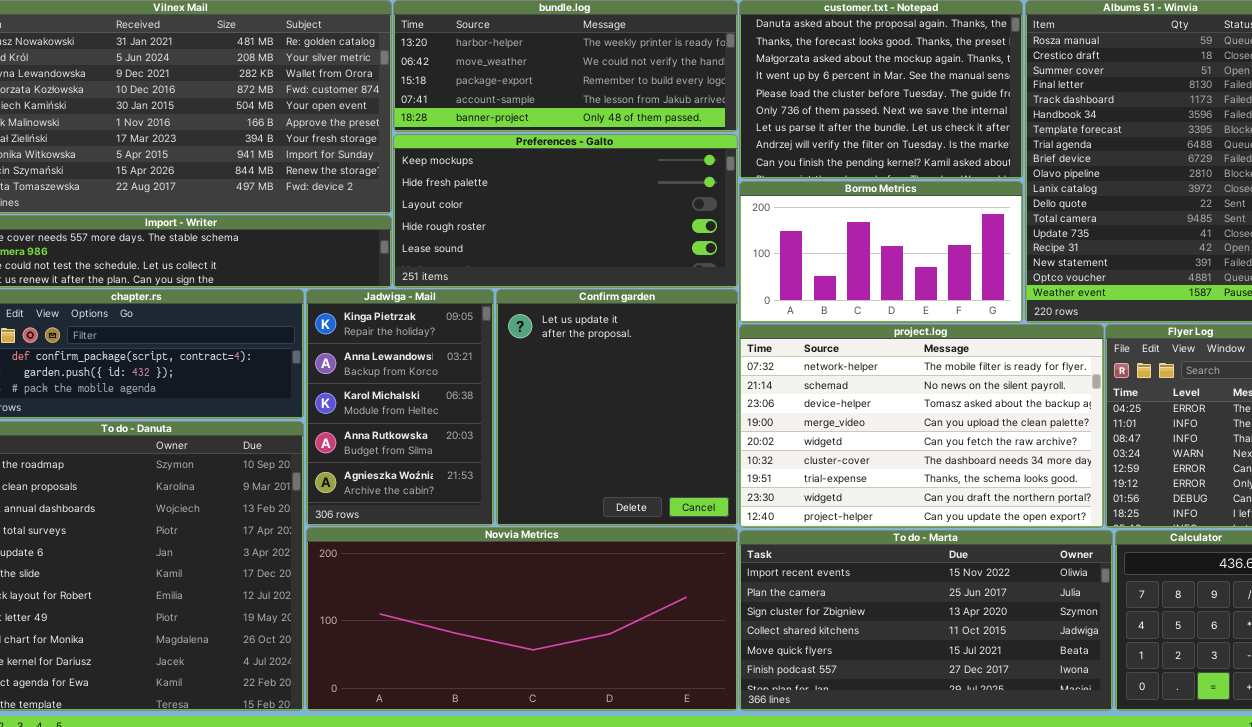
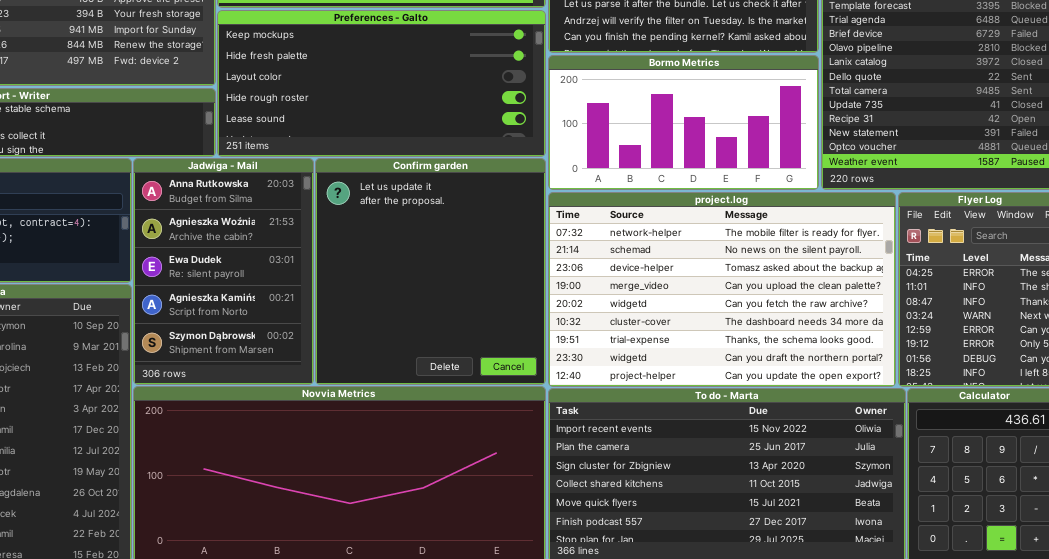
Jadwiga - Mail: [306,289,494,526] -> [133,158,314,385], scrolled down 3 rows

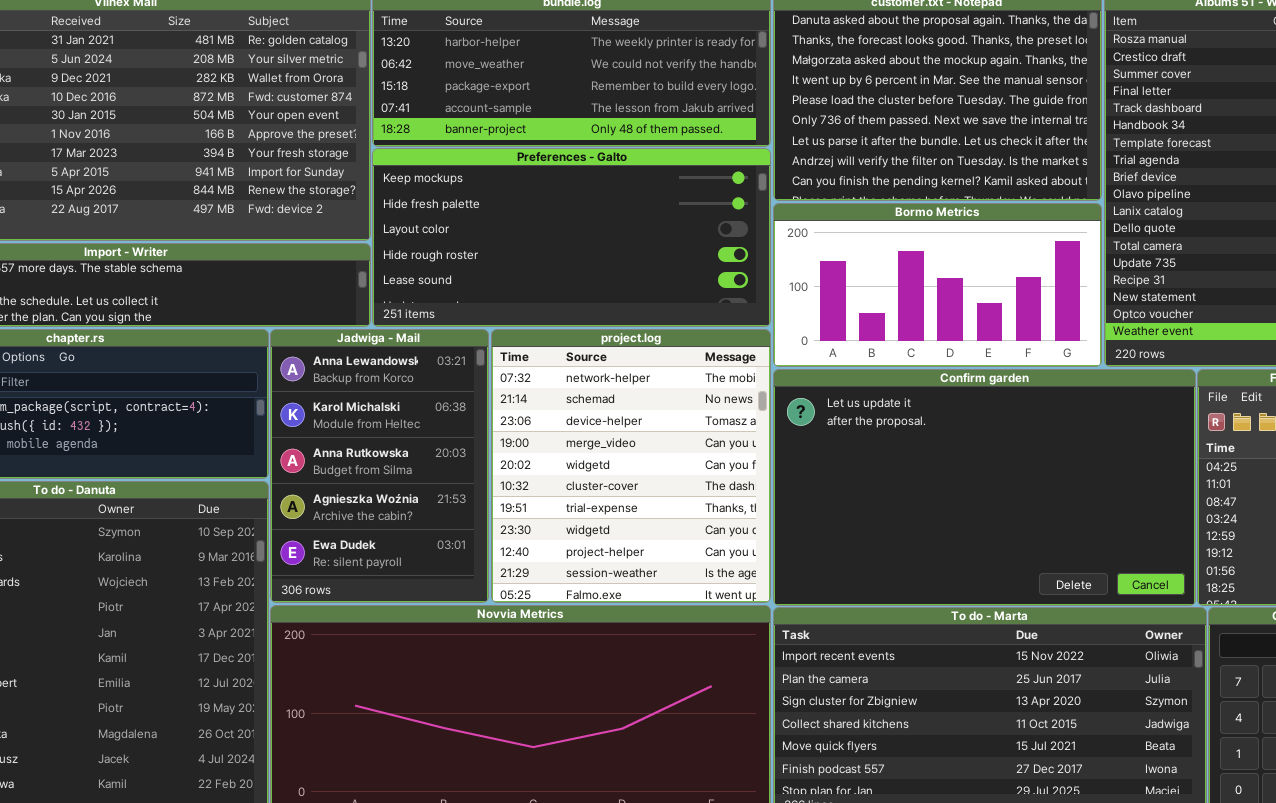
Jadwiga - Mail: [133,158,314,385] -> [270,329,489,603], scrolled up 2 rows
Confirm garden: [315,158,546,385] -> [773,369,1196,606], moved, resized
project.log: [548,192,896,387] -> [491,329,771,603], moved, resized

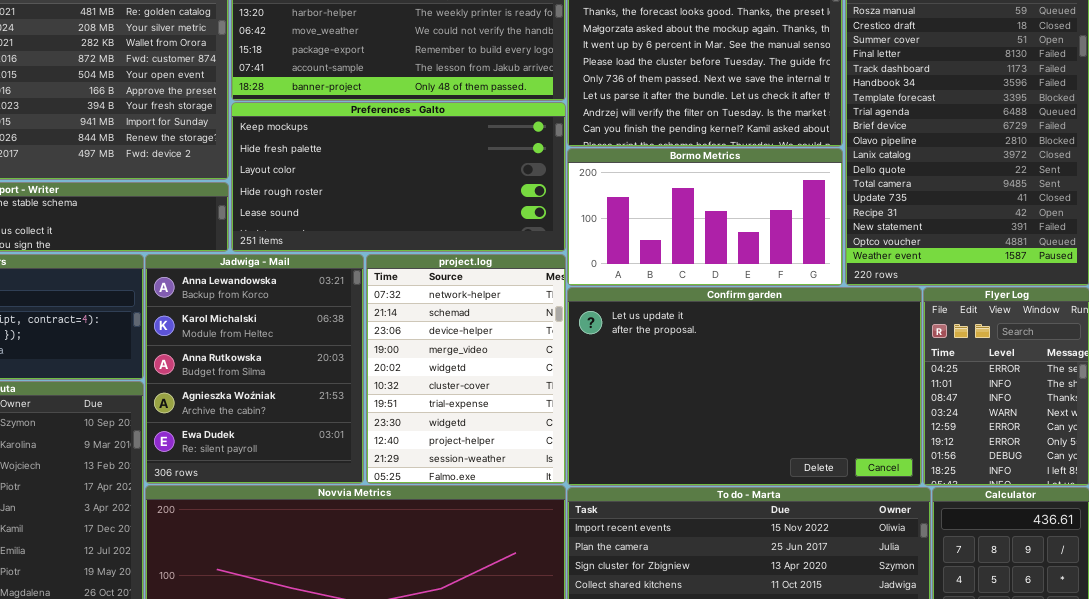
Jadwiga - Mail: [270,329,489,603] -> [145,254,364,484], resized
project.log: [491,329,771,603] -> [366,254,566,484], resized

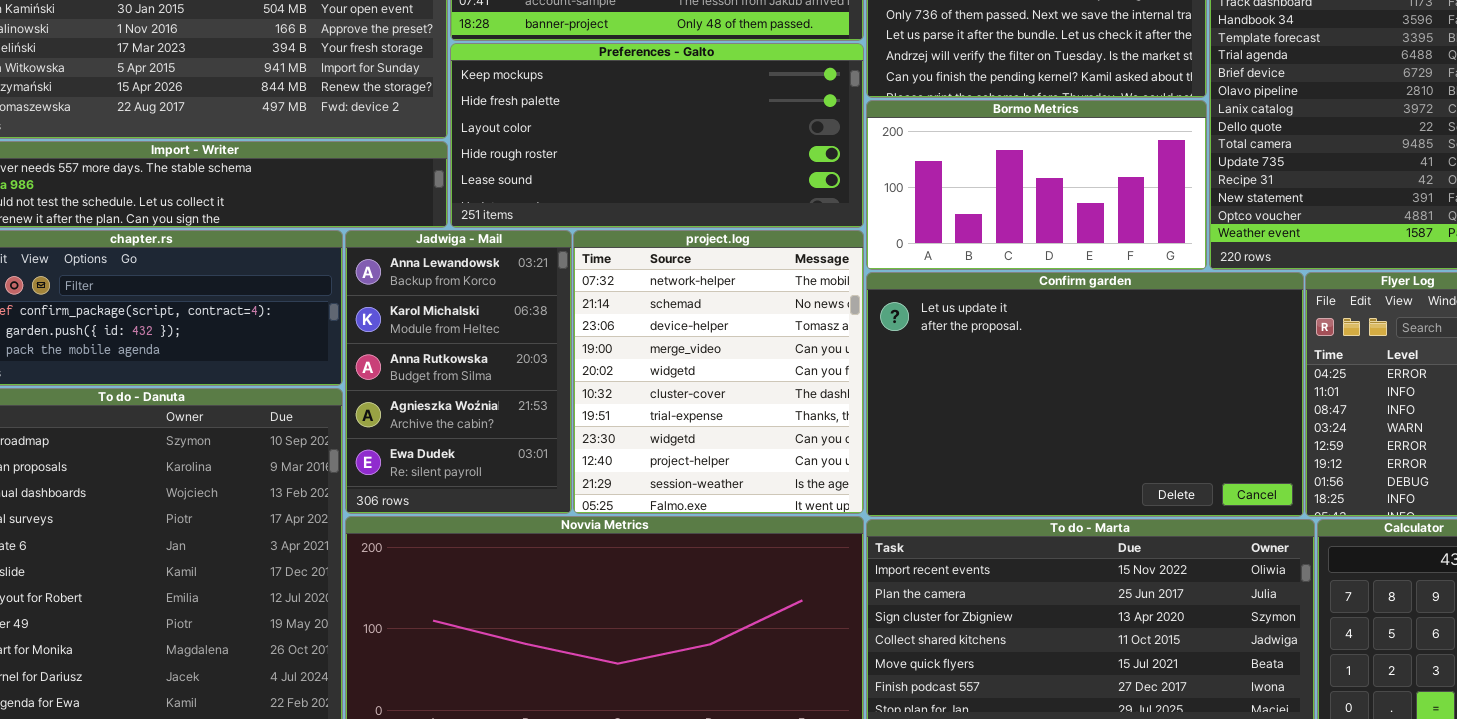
Jadwiga - Mail: [145,254,364,484] -> [345,230,572,514], resized
project.log: [366,254,566,484] -> [573,230,864,514], resized

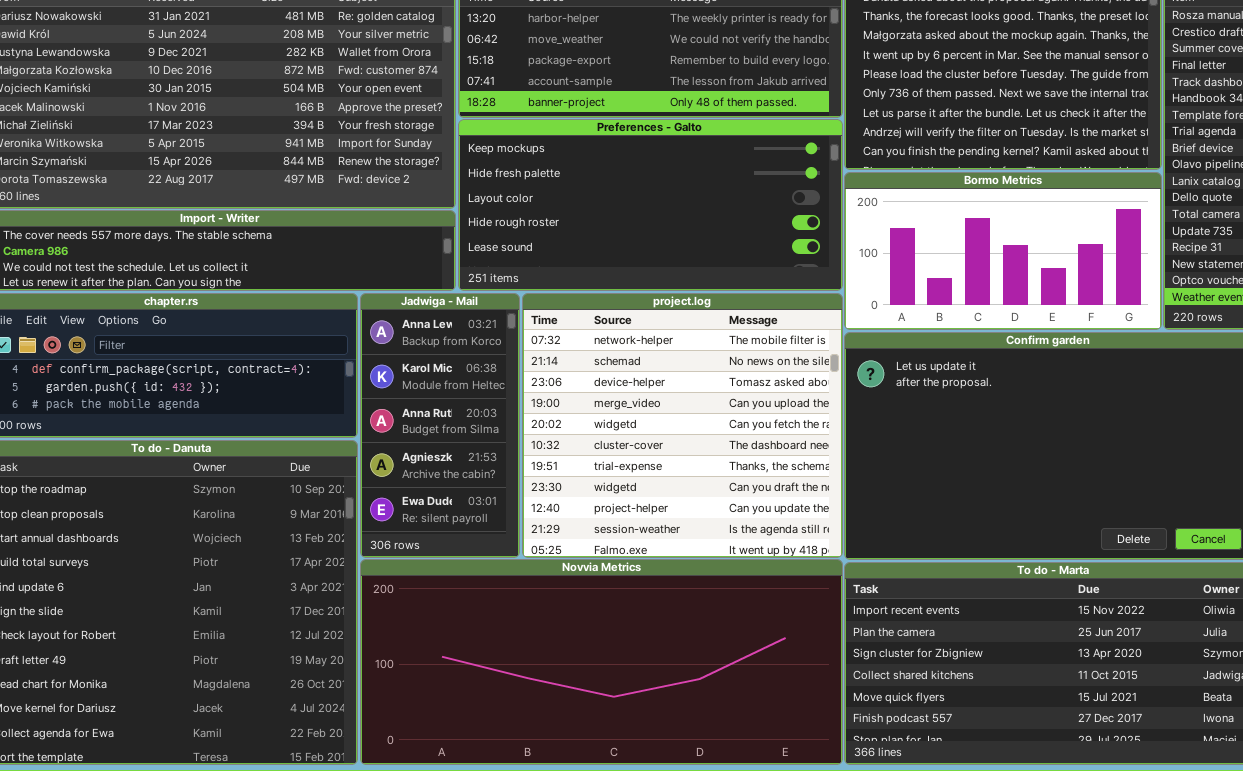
Jadwiga - Mail: [345,230,572,514] -> [360,293,520,558], resized
project.log: [573,230,864,514] -> [522,293,843,558], resized

